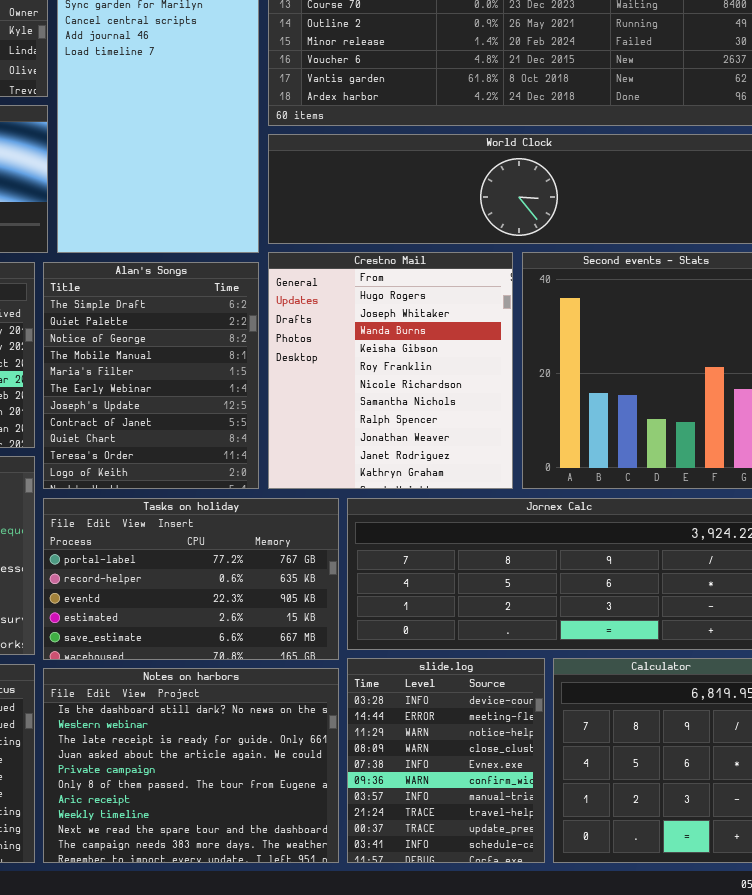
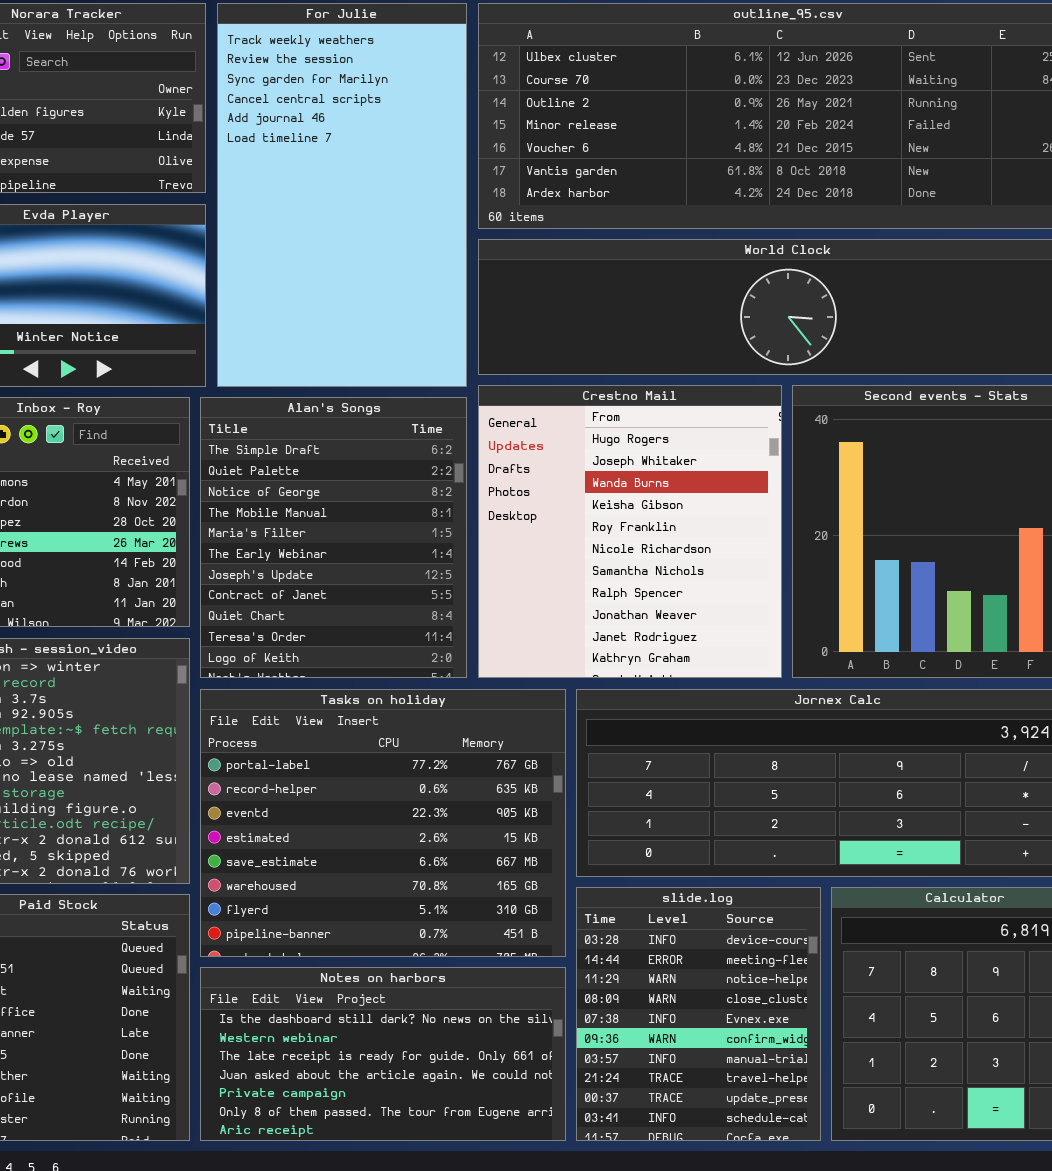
Tasks on holiday: [43,498,339,660] -> [200,689,566,957], resized
Notes on harbors: [43,668,339,863] -> [200,967,566,1141], resized

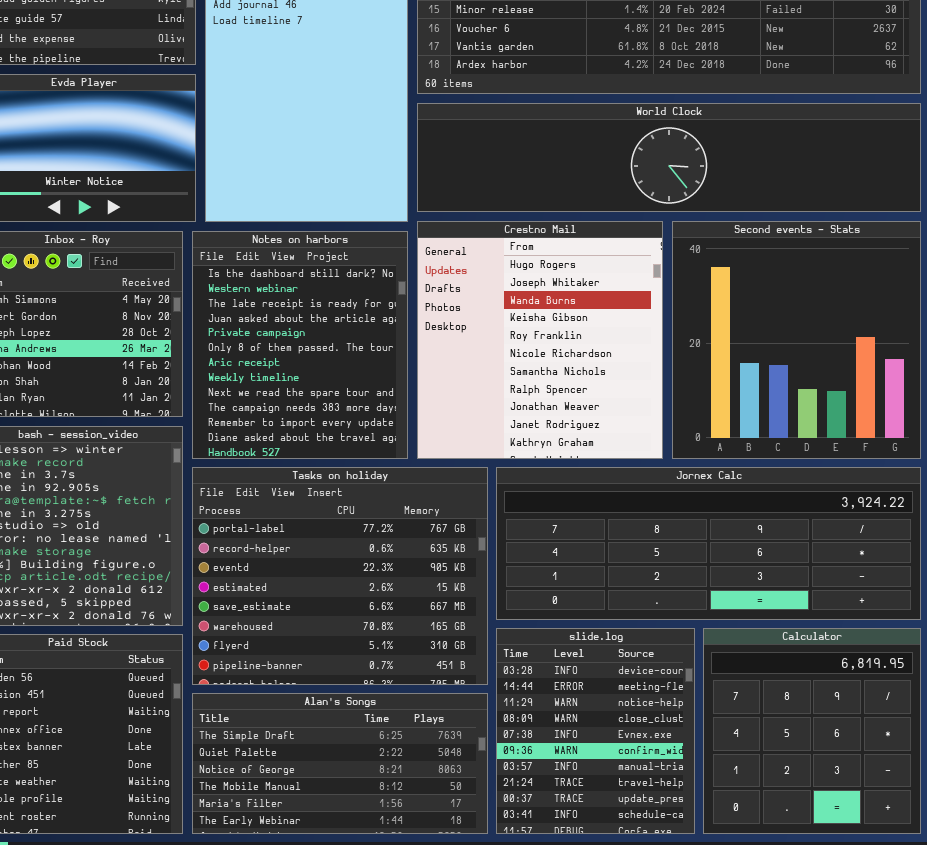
Alan's Songs: [200,397,467,678] -> [192,693,488,834], moved, resized
Notes on harbors: [200,967,566,1141] -> [192,231,408,459], moved, resized

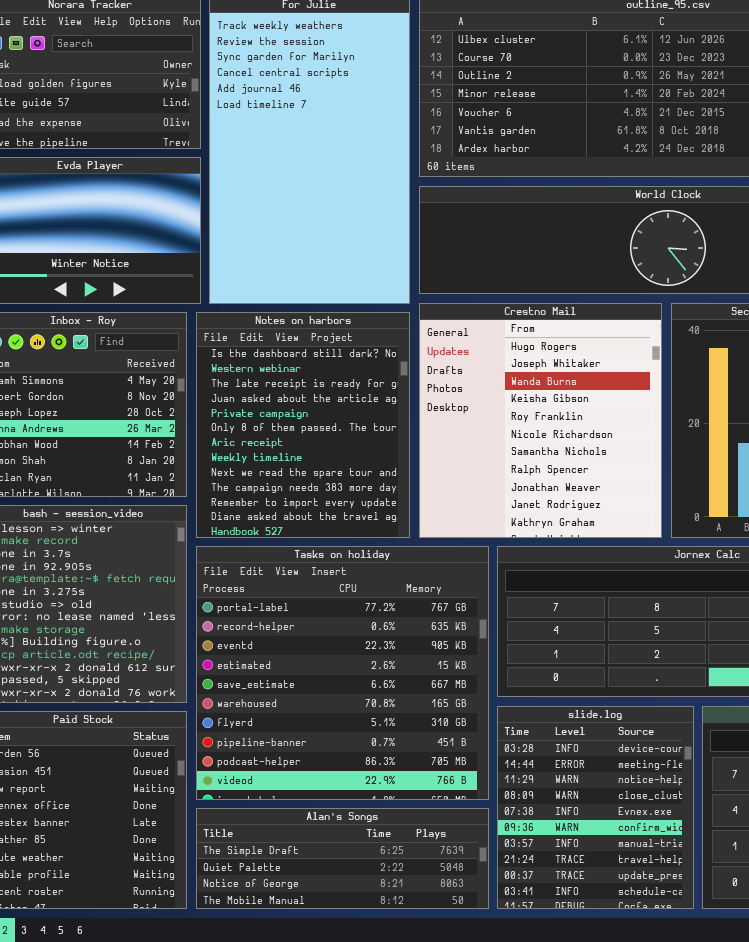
Tasks on holiday: [192,467,488,685] -> [196,546,489,800], resized
Alan's Songs: [192,693,488,834] -> [196,808,489,909], resized

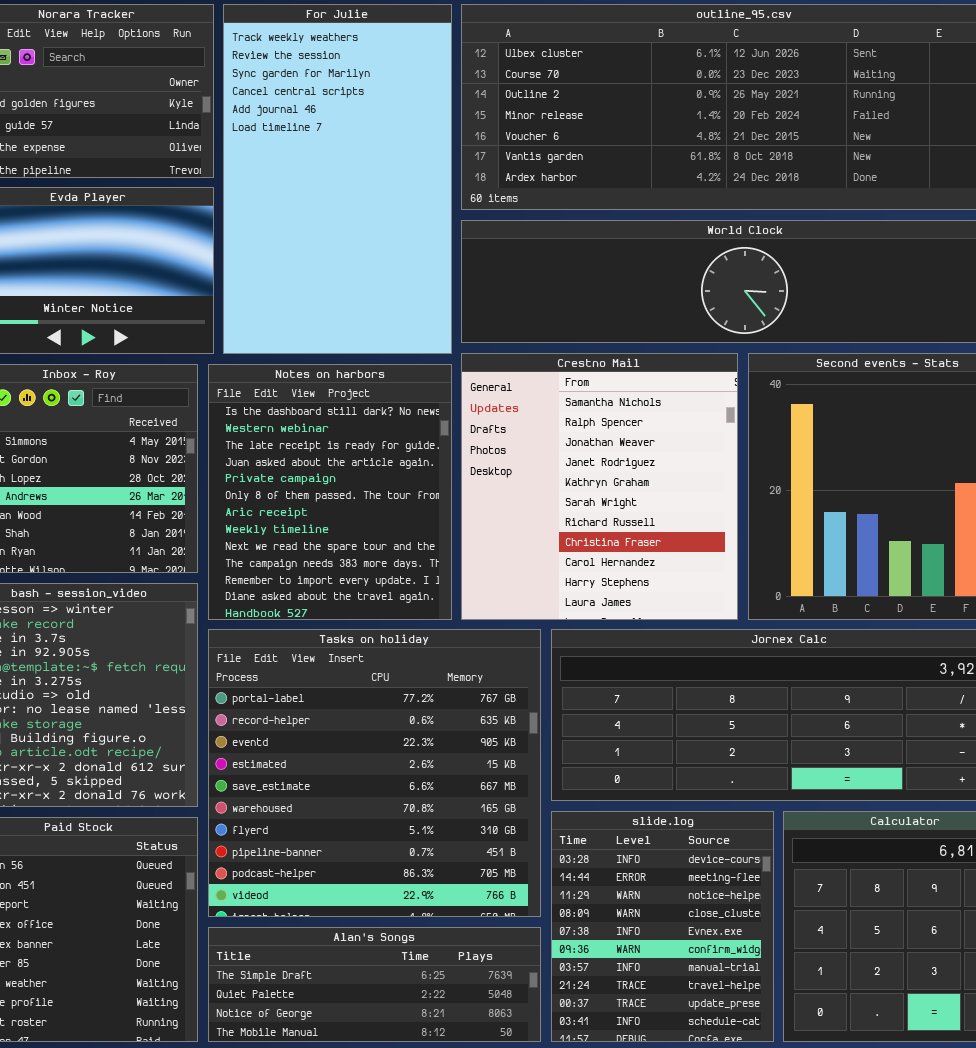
Crestno Mail: [419,303,662,538] -> [461,353,738,620], scrolled down 6 rows

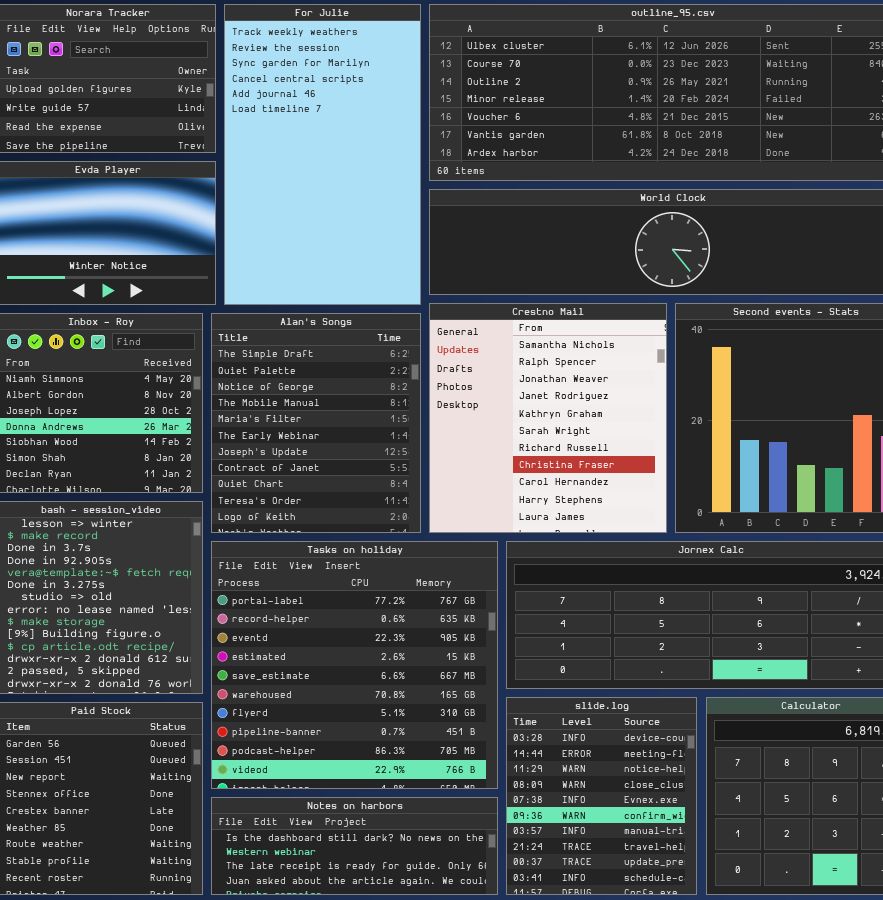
Notes on harbors: [208,364,452,620] -> [211,797,498,895], moved, resized
Alan's Songs: [208,927,541,1042] -> [211,313,421,533], moved, resized

